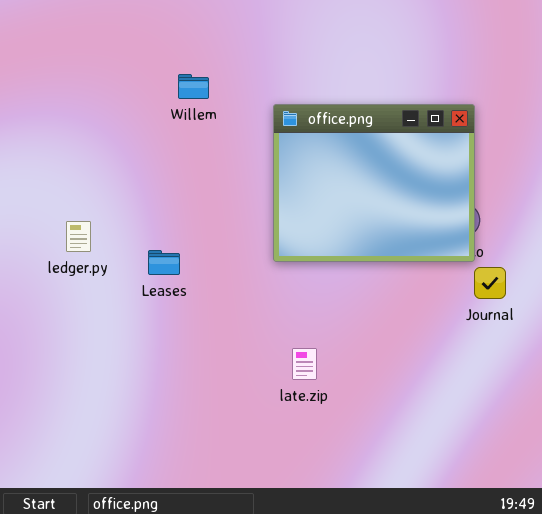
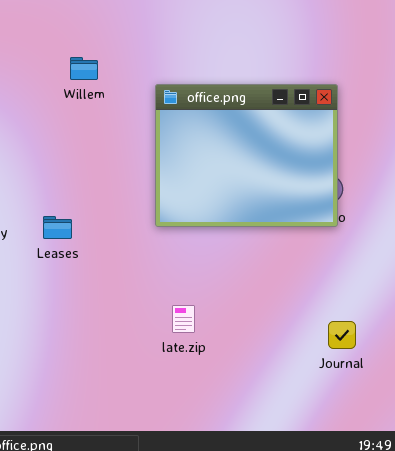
Journal: [474,267,506,299] -> [328,321,356,349], moved

